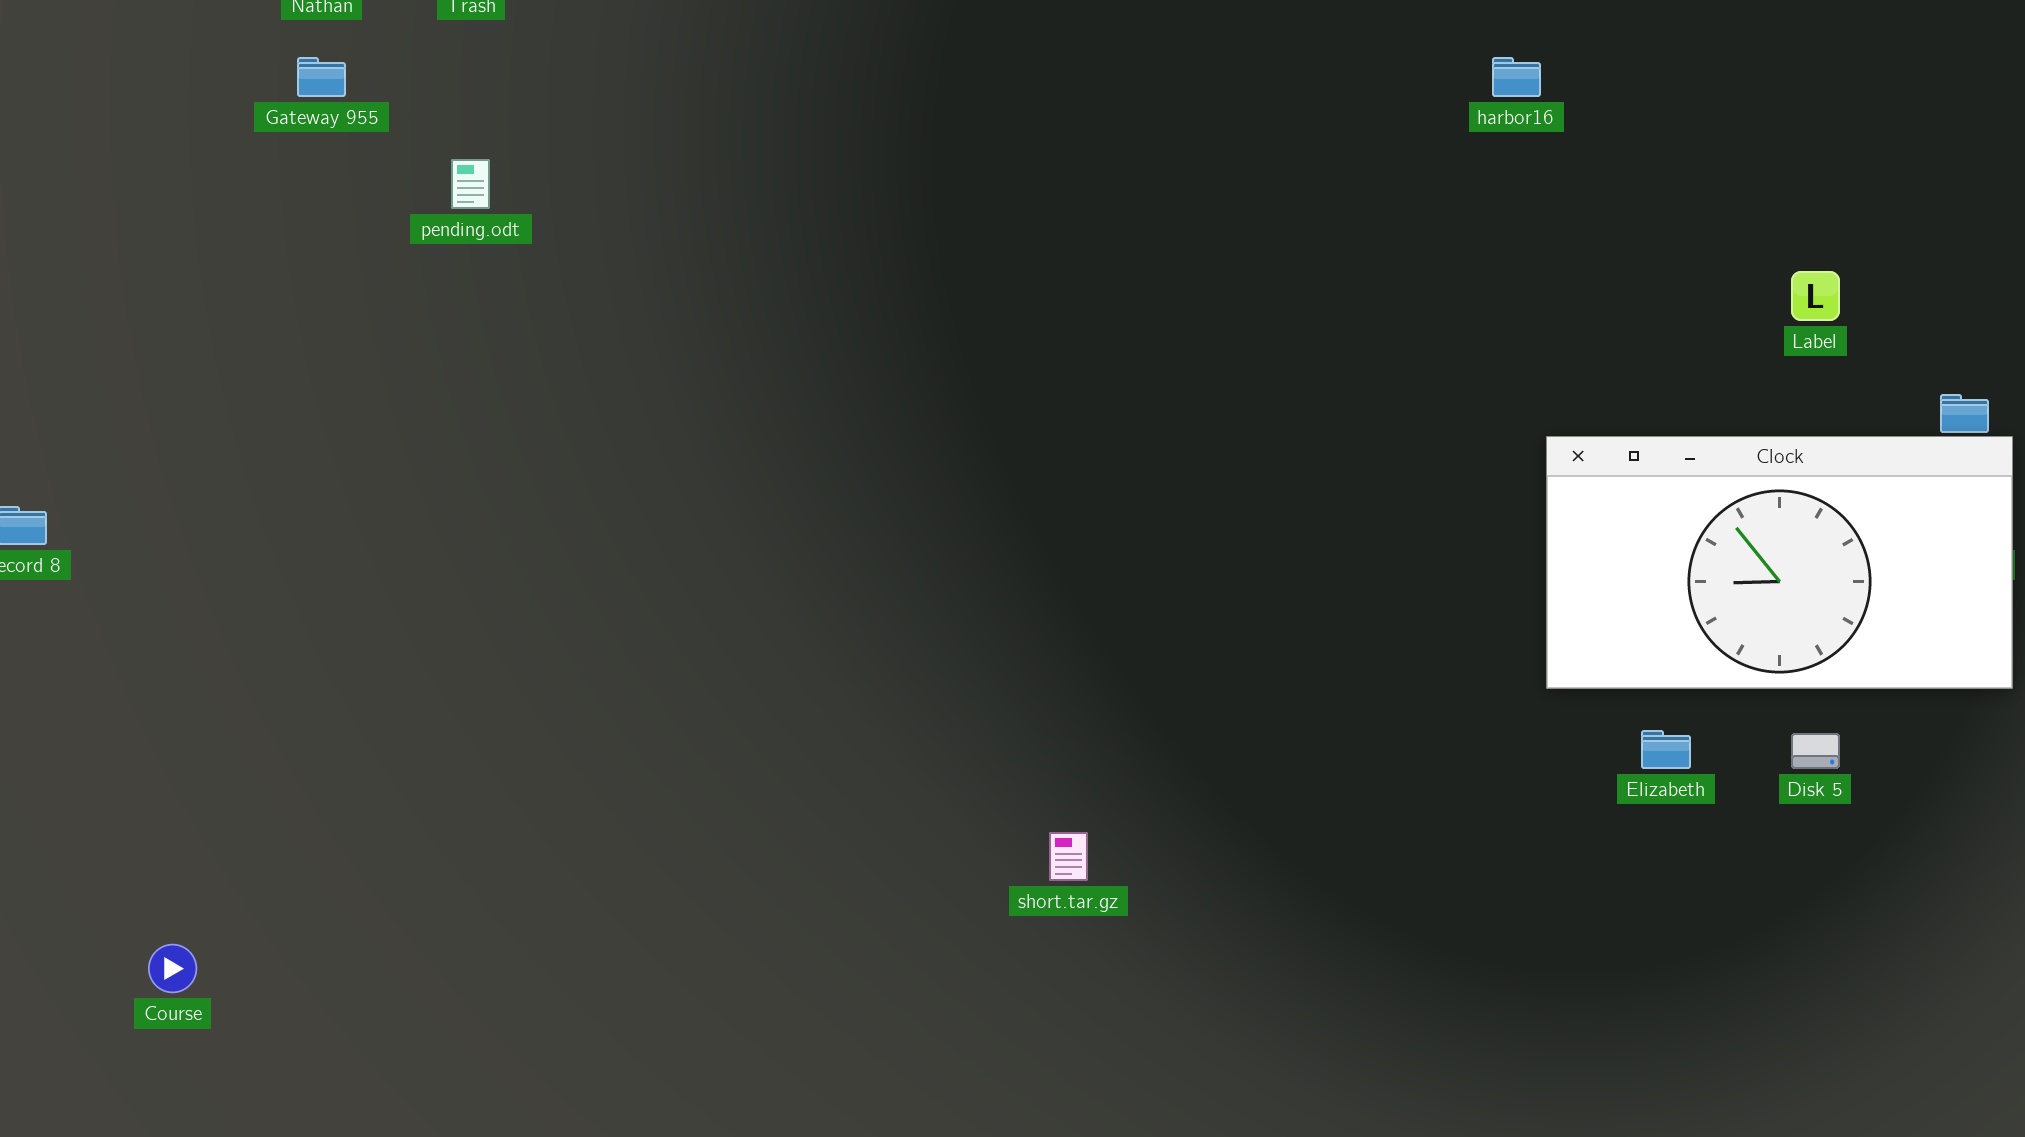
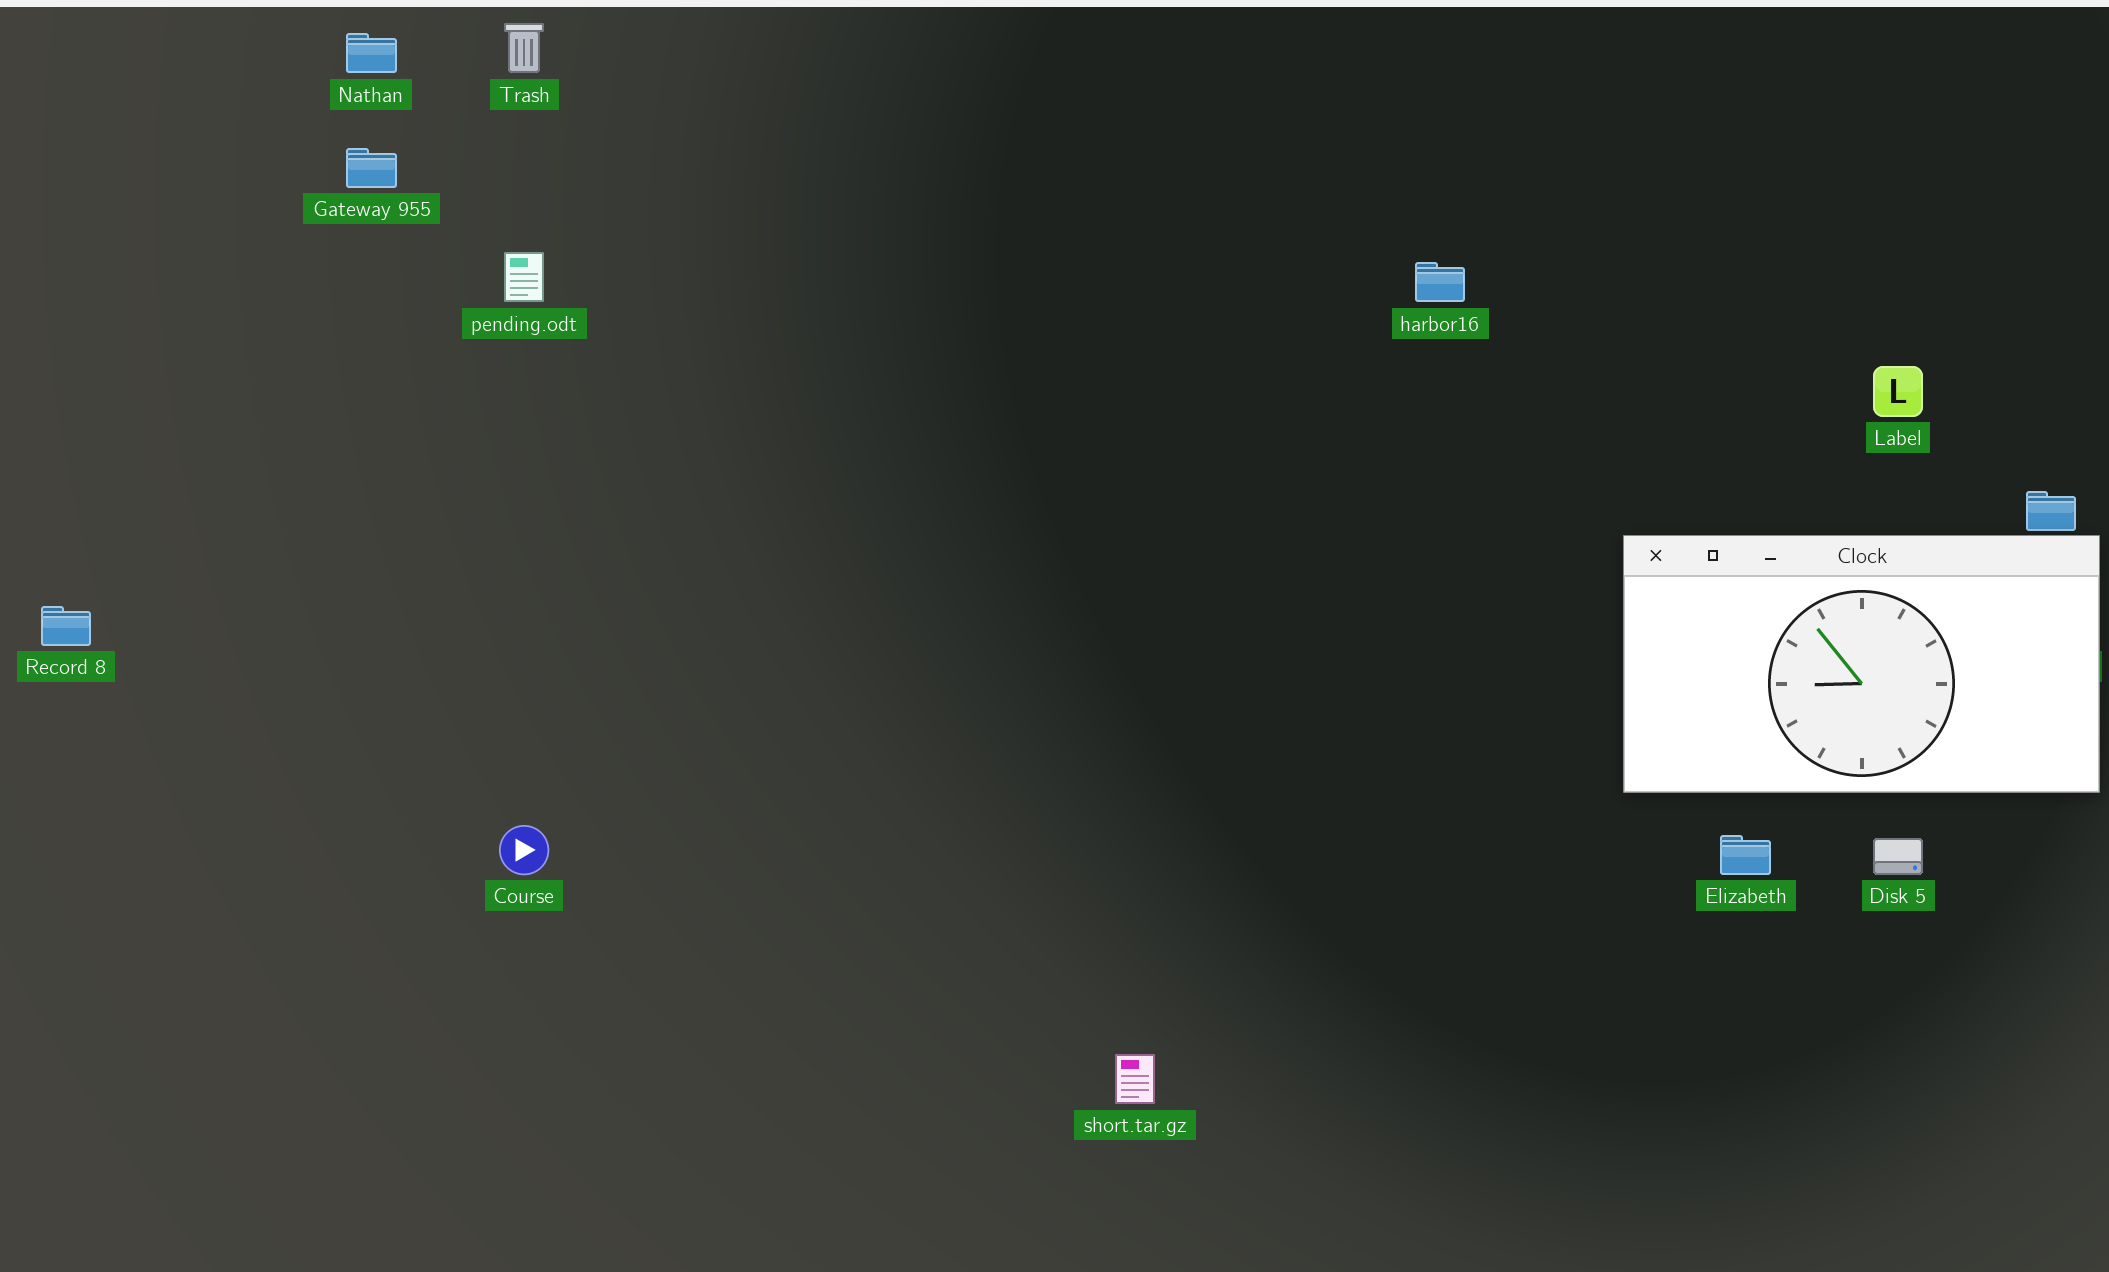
harbor16: [1492,57,1541,97] -> [1415,262,1465,302], moved
short.tar.gz: [1049,832,1088,881] -> [1115,1054,1155,1104], moved
Course: [148,944,197,993] -> [499,825,549,875], moved

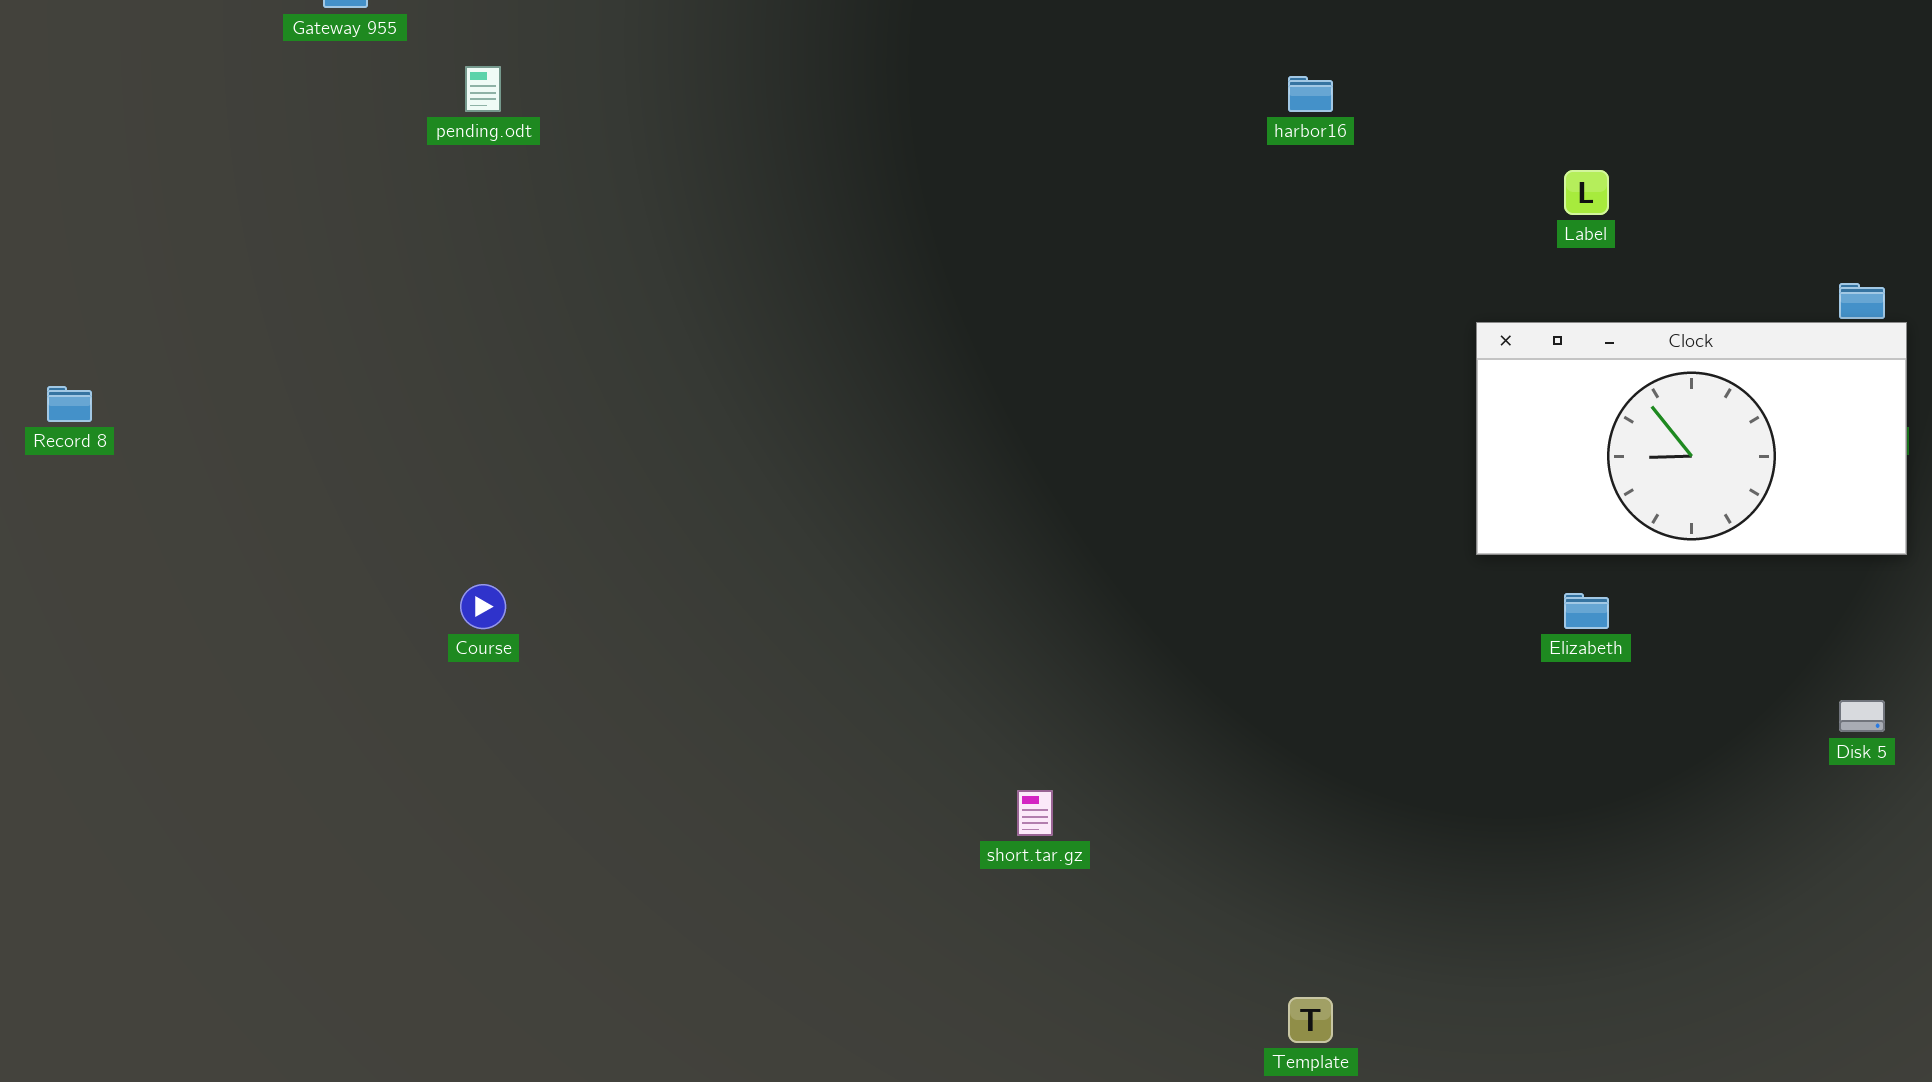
Label: [1873,366,1923,417] -> [1564,170,1609,215], moved
Disk 5: [1873,838,1923,875] -> [1839,700,1885,732], moved

